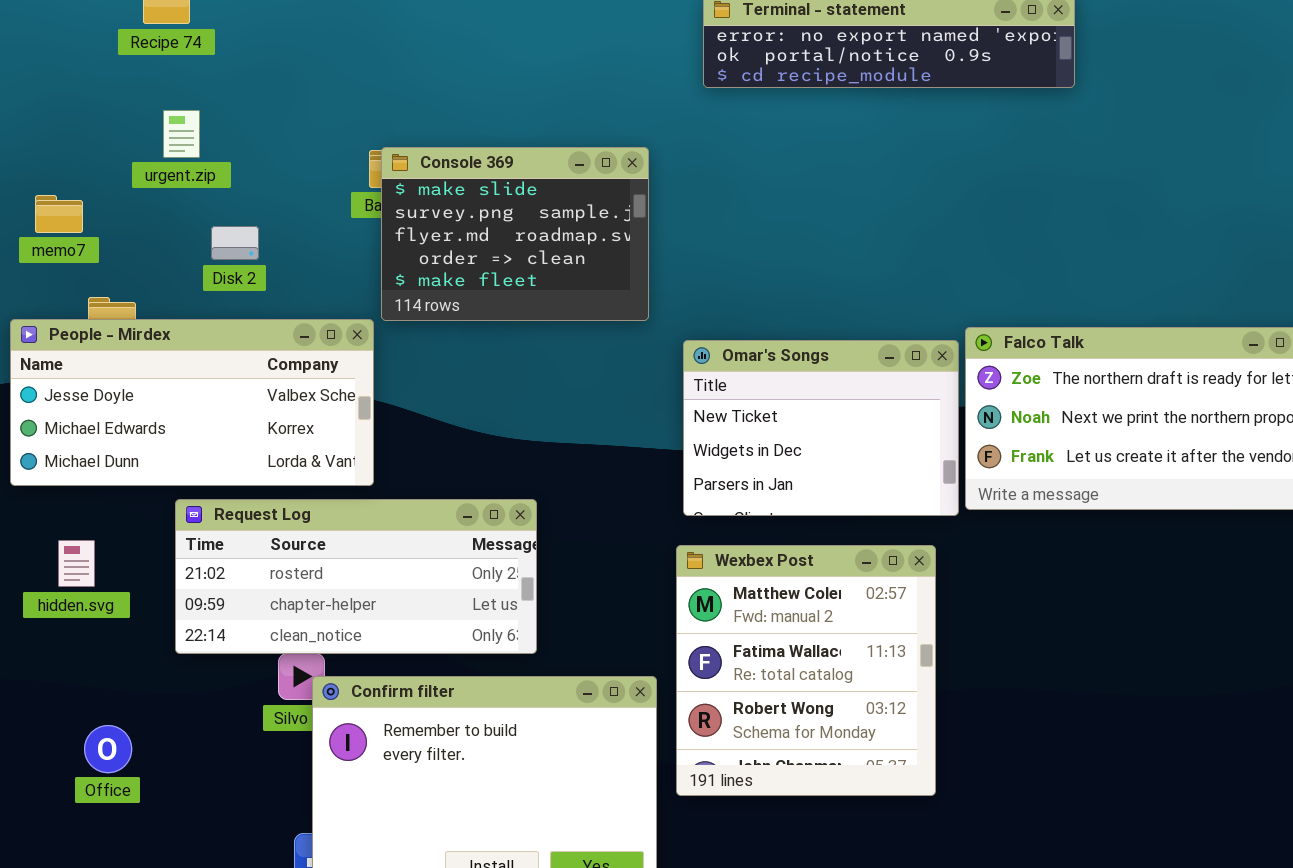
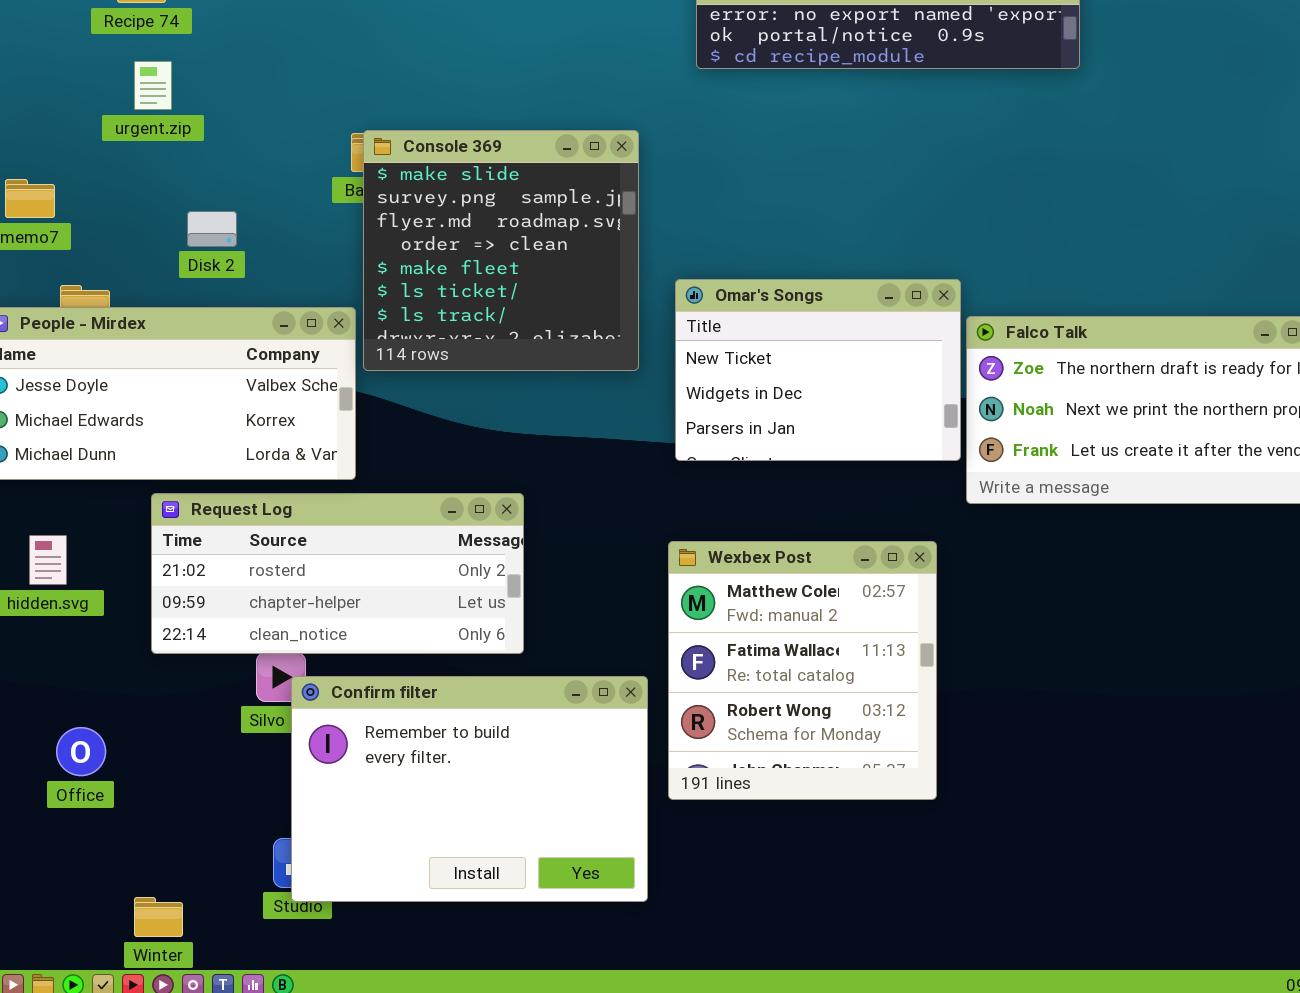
urgent.zip: [163,110,200,158] -> [134,61,172,110], moved
Console 369: [381,147,649,321] -> [363,130,639,371], resized
Omar's Songs: [683,340,959,516] -> [675,279,961,461], moved

